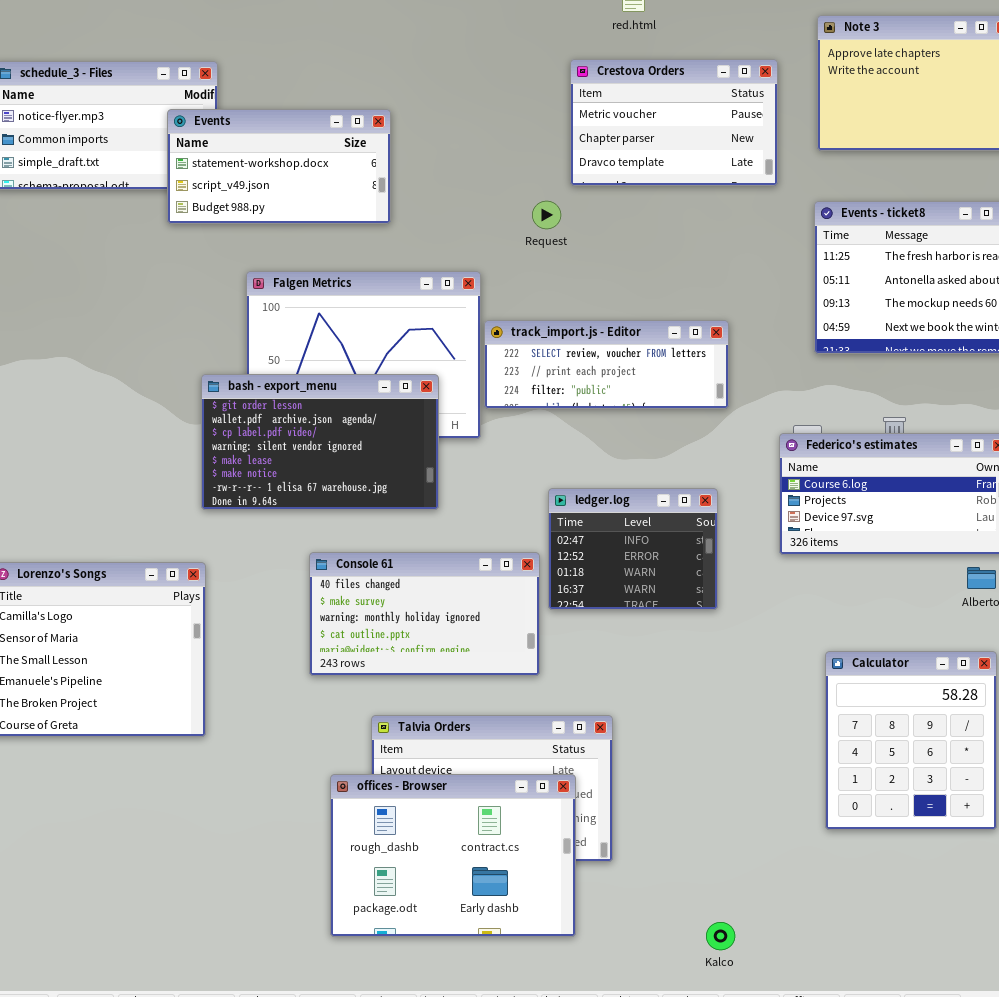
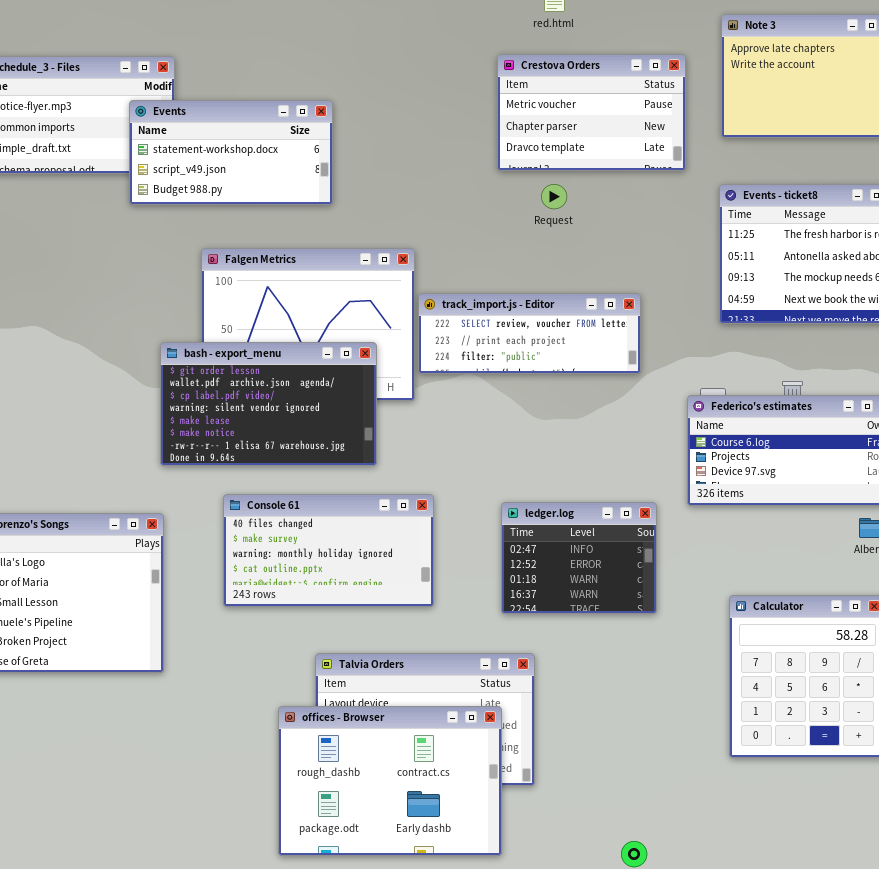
Request: [532,201,561,229] -> [541,184,567,209], moved
ledger.log: [548,488,718,610] -> [501,502,657,614], moved
Console 61: [309,552,540,676] -> [223,494,434,607], moved

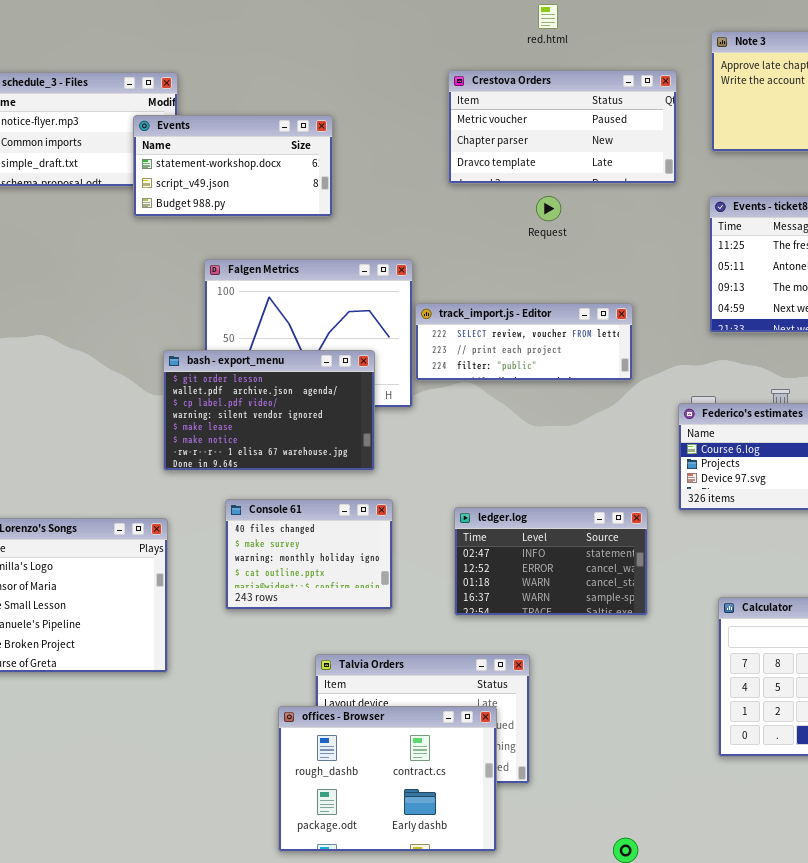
Crestova Orders: [497,54,686,171] -> [448,70,677,184], resized
Console 61: [223,494,434,607] -> [225,499,393,610], resized
ledger.log: [501,502,657,614] -> [454,507,648,616], resized

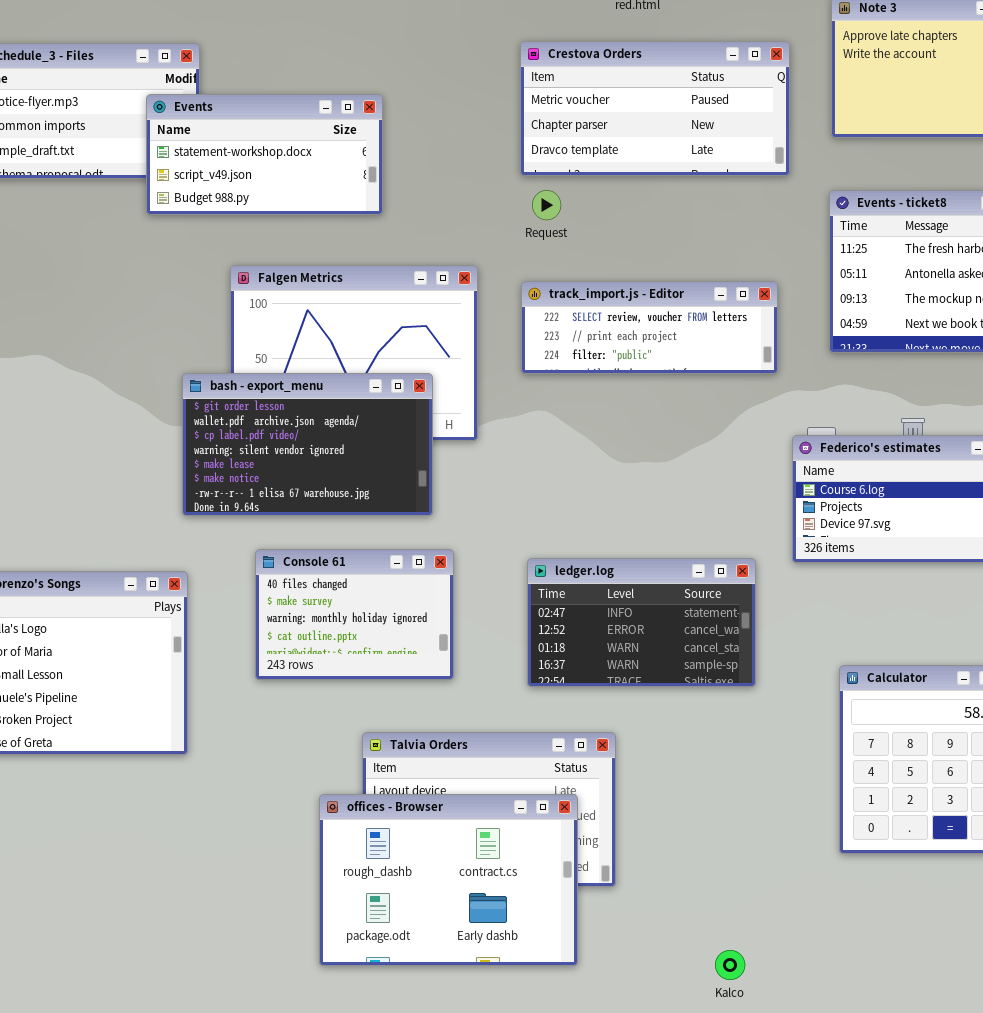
Request: [536,196,561,221] -> [532,190,561,220], moved
track_import.js - Editor: [415,303,633,381] -> [521,281,778,374], moved

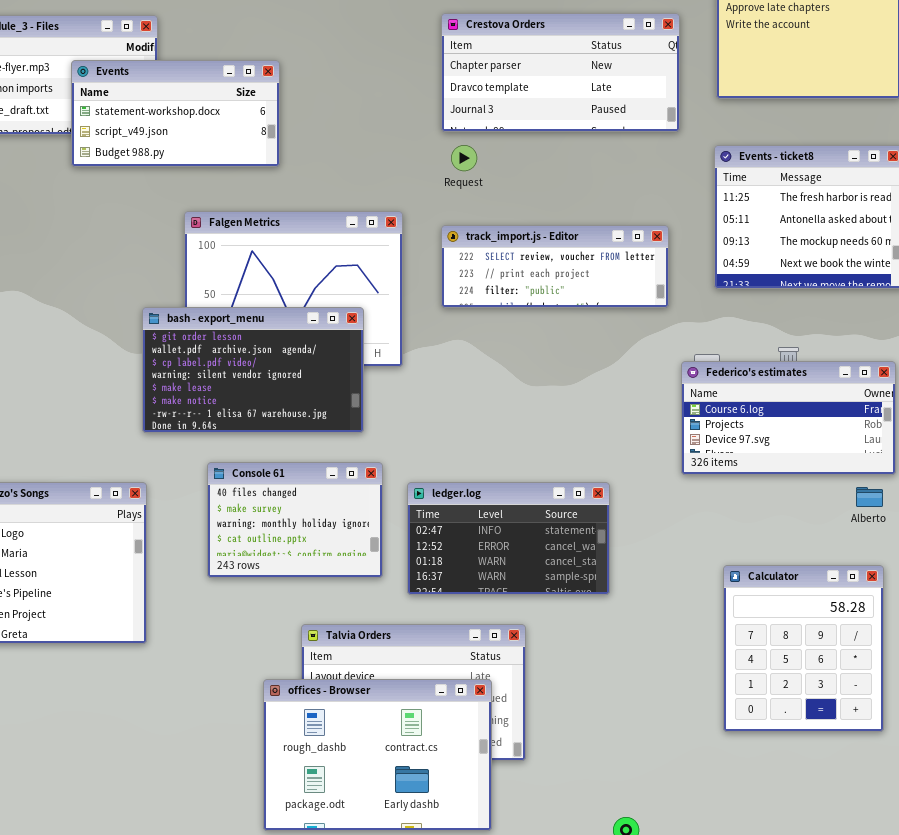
Crestova Orders: [520,41,790,176] -> [441,13,680,132], scrolled down 1 row
Events: [146,94,383,215] -> [71,60,280,167], moved
ledger.log: [527,558,756,687] -> [407,482,610,595], moved

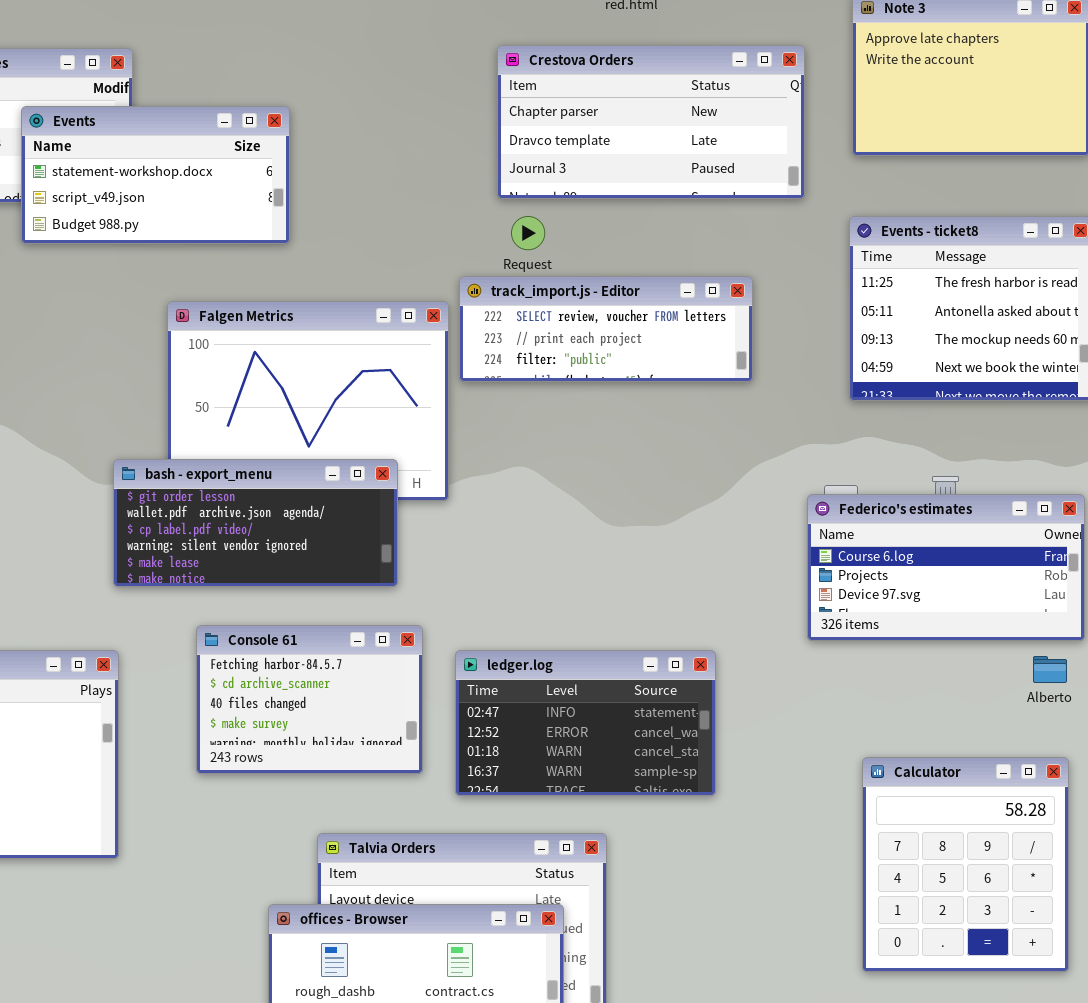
track_import.js - Editor: [441,225,669,308] -> [459,276,753,382], moved
bash - export_menu: [142,307,364,433] -> [113,459,398,587], resized
Console 61: [207,462,383,578] -> [196,625,423,774], scrolled up 2 rows

